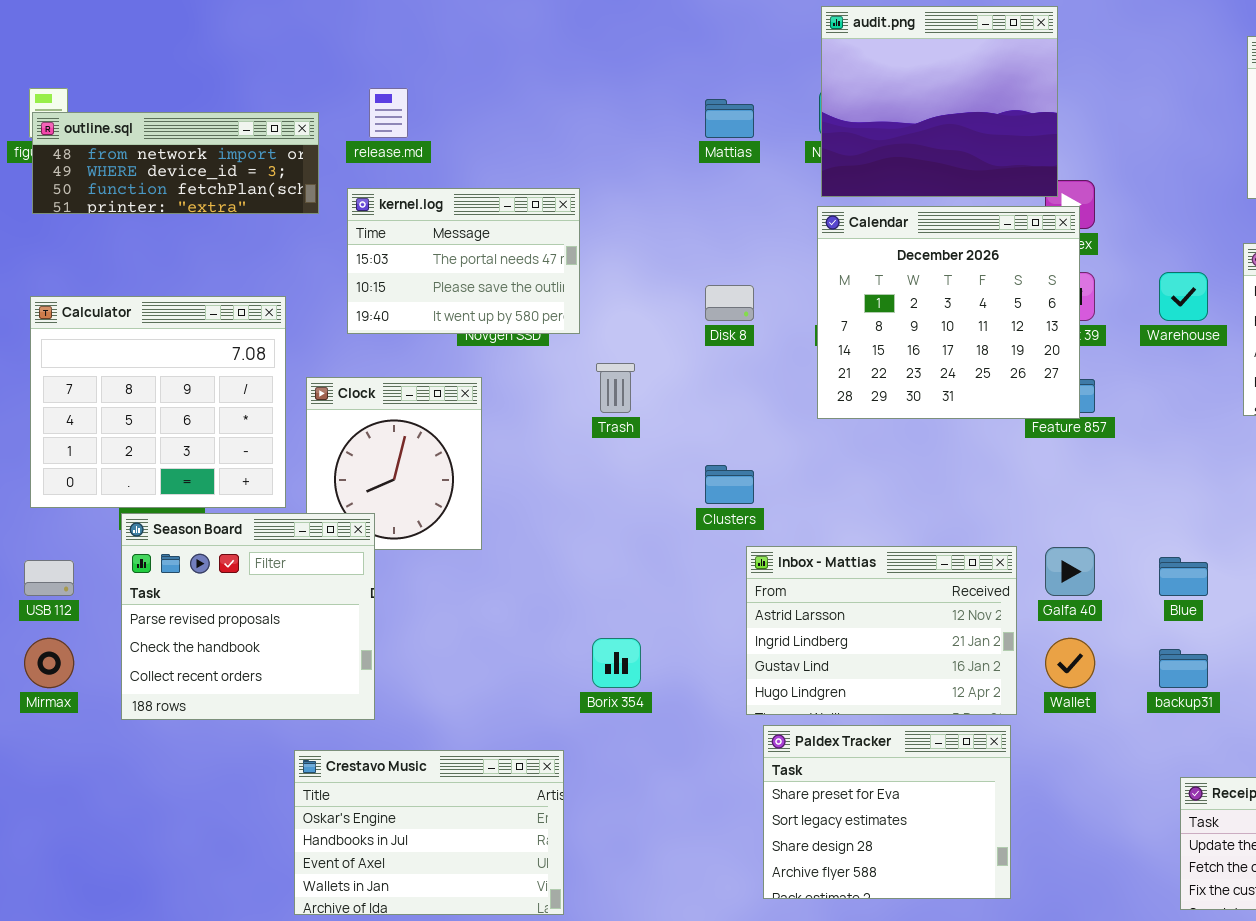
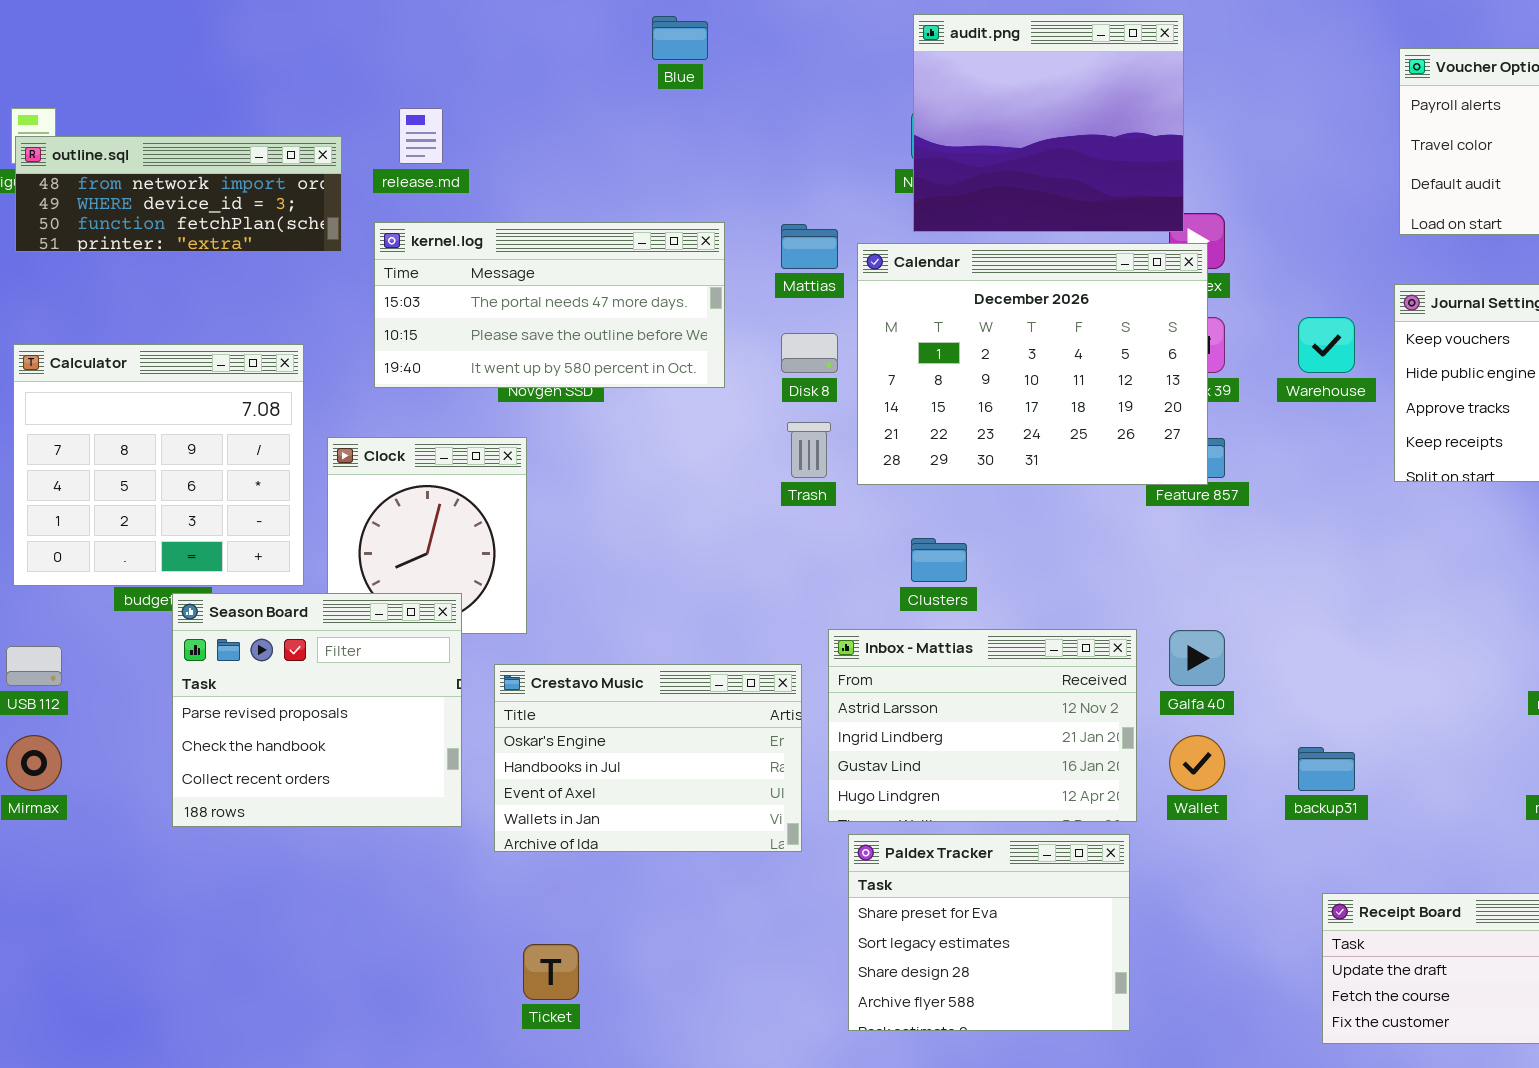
Mattias: [705,99,754,138] -> [781,224,838,269], moved
kernel.log: [347,188,580,334] -> [374,222,725,388], resized
Calendar: [817,206,1080,419] -> [857,243,1208,485], resized
Trash: [596,363,635,413] -> [787,422,831,478], moved
Clusters: [705,465,754,504] -> [911,538,967,582], moved
Season Board: [121,513,375,720] -> [172,593,462,827], moved
Blue: [1159,557,1208,596] -> [652,16,708,60], moved
Crestavo Music: [294,750,564,915] -> [494,664,802,852], moved

